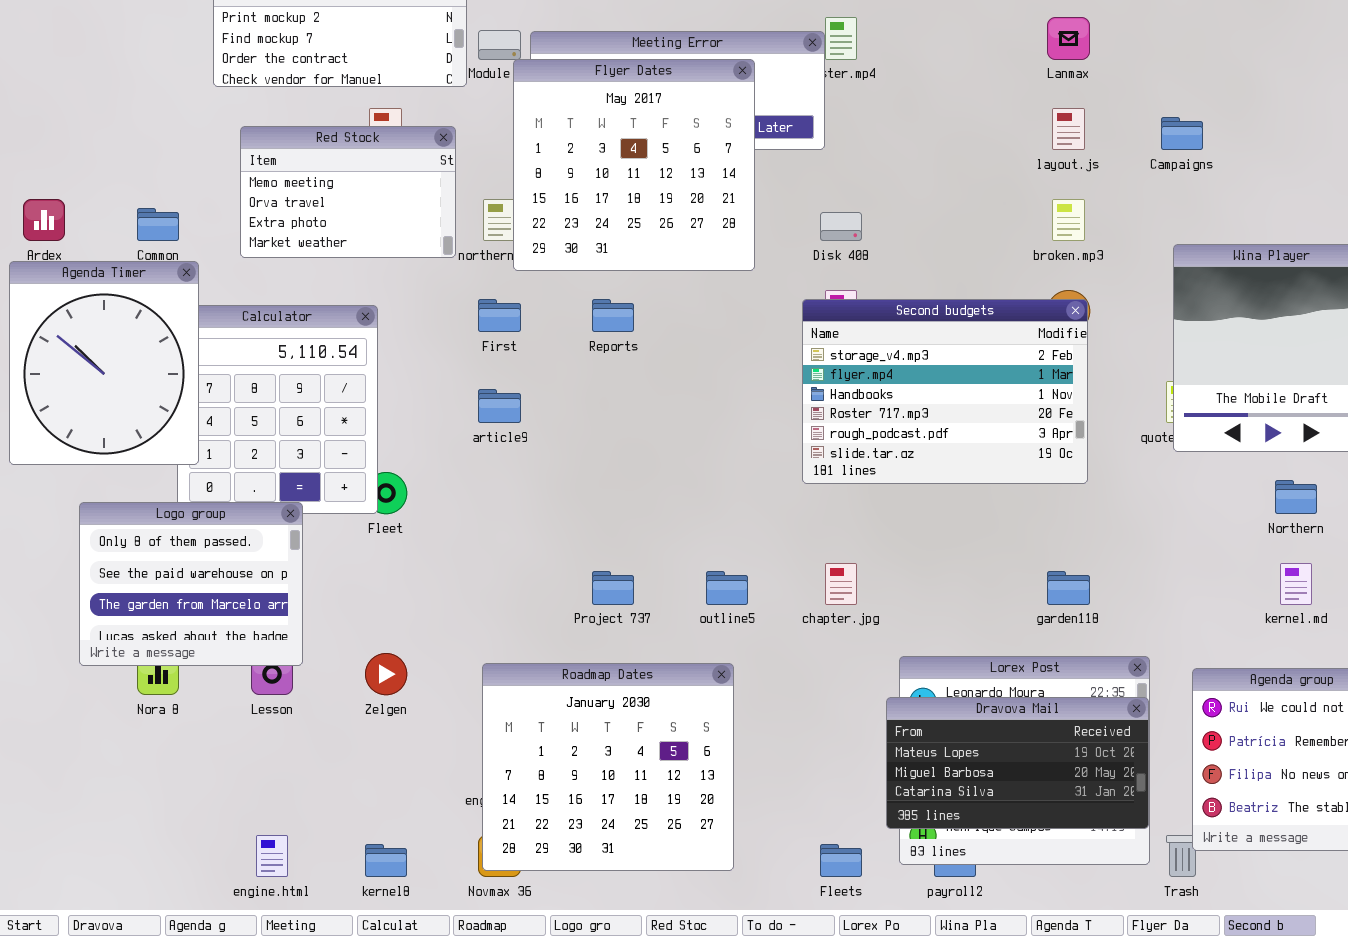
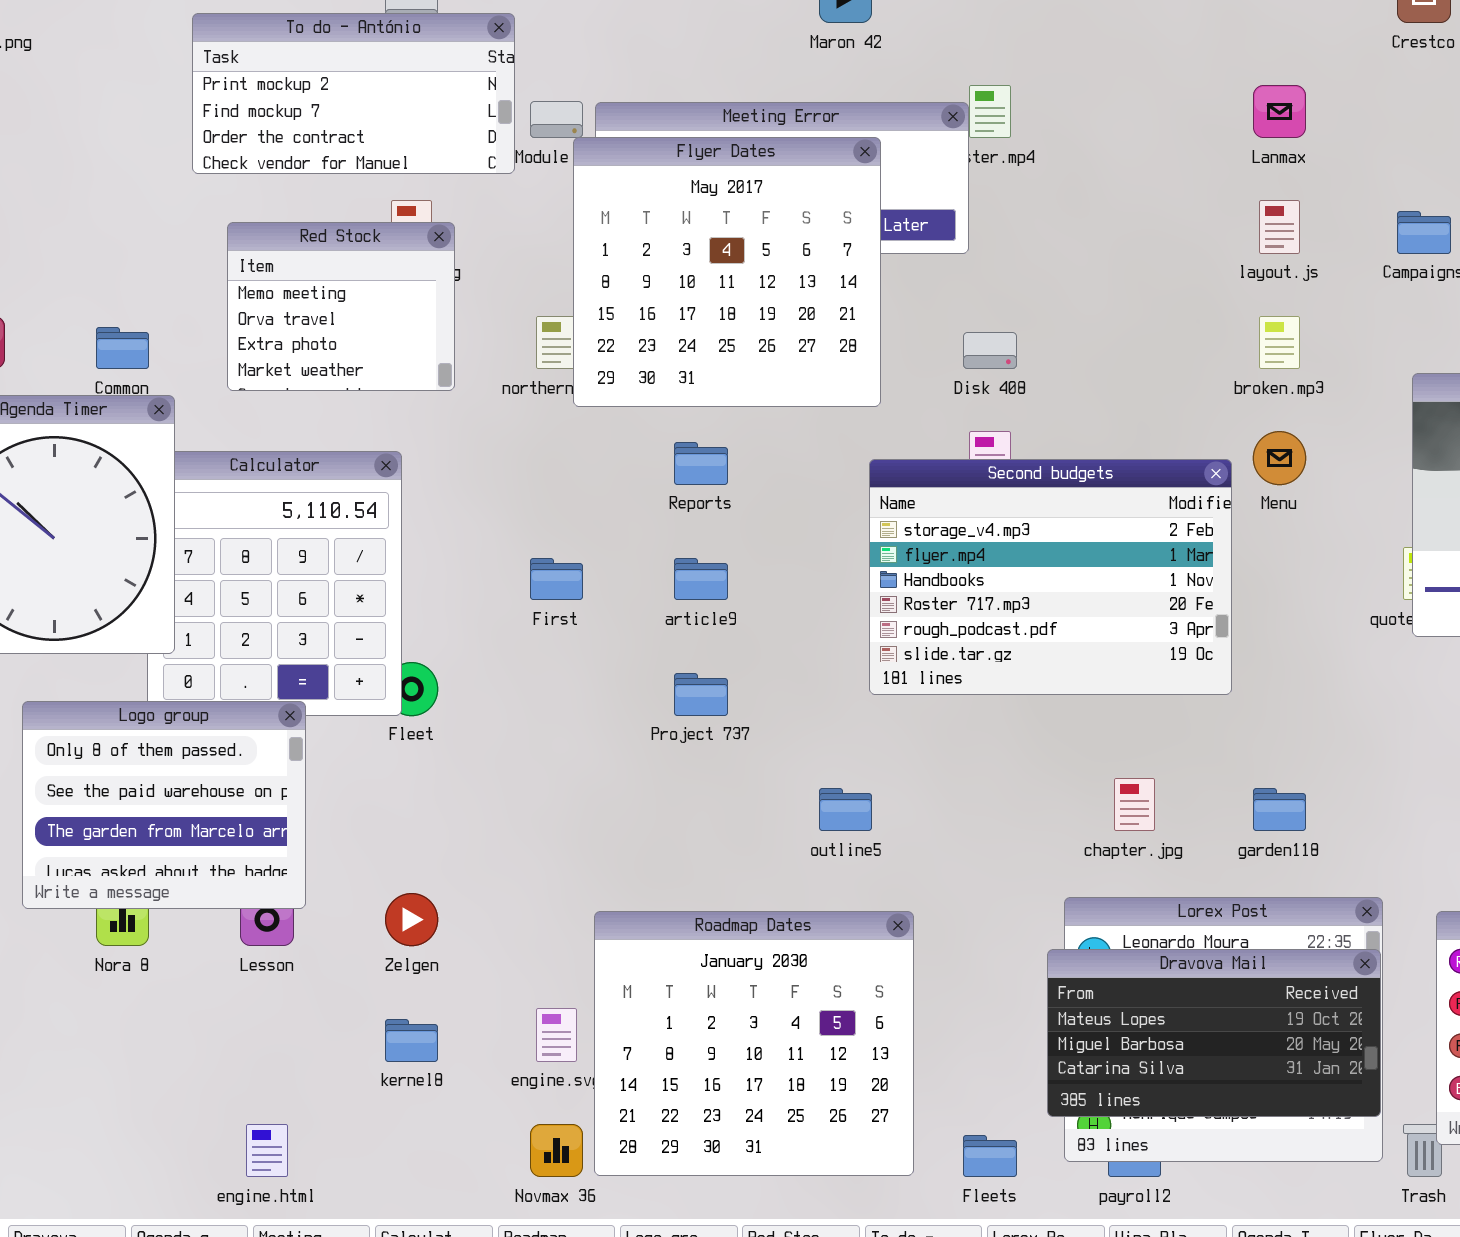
Red Stock: [240,126,456,258] -> [227,222,455,391], resized
First: [478,299,521,332] -> [530,558,583,600], moved
Second budgets: [802,299,1088,484] -> [869,459,1232,695], moved
article9: [478,389,521,423] -> [674,558,728,600], moved
chapter.jpg: [825,563,857,605] -> [1114,778,1155,831], moved
Project 737: [592,571,634,605] -> [674,673,728,716], moved
Roadmap Dates: [482,663,734,871] -> [594,911,914,1176], moved
kernel8: [365,844,407,877] -> [385,1019,438,1062], moved

